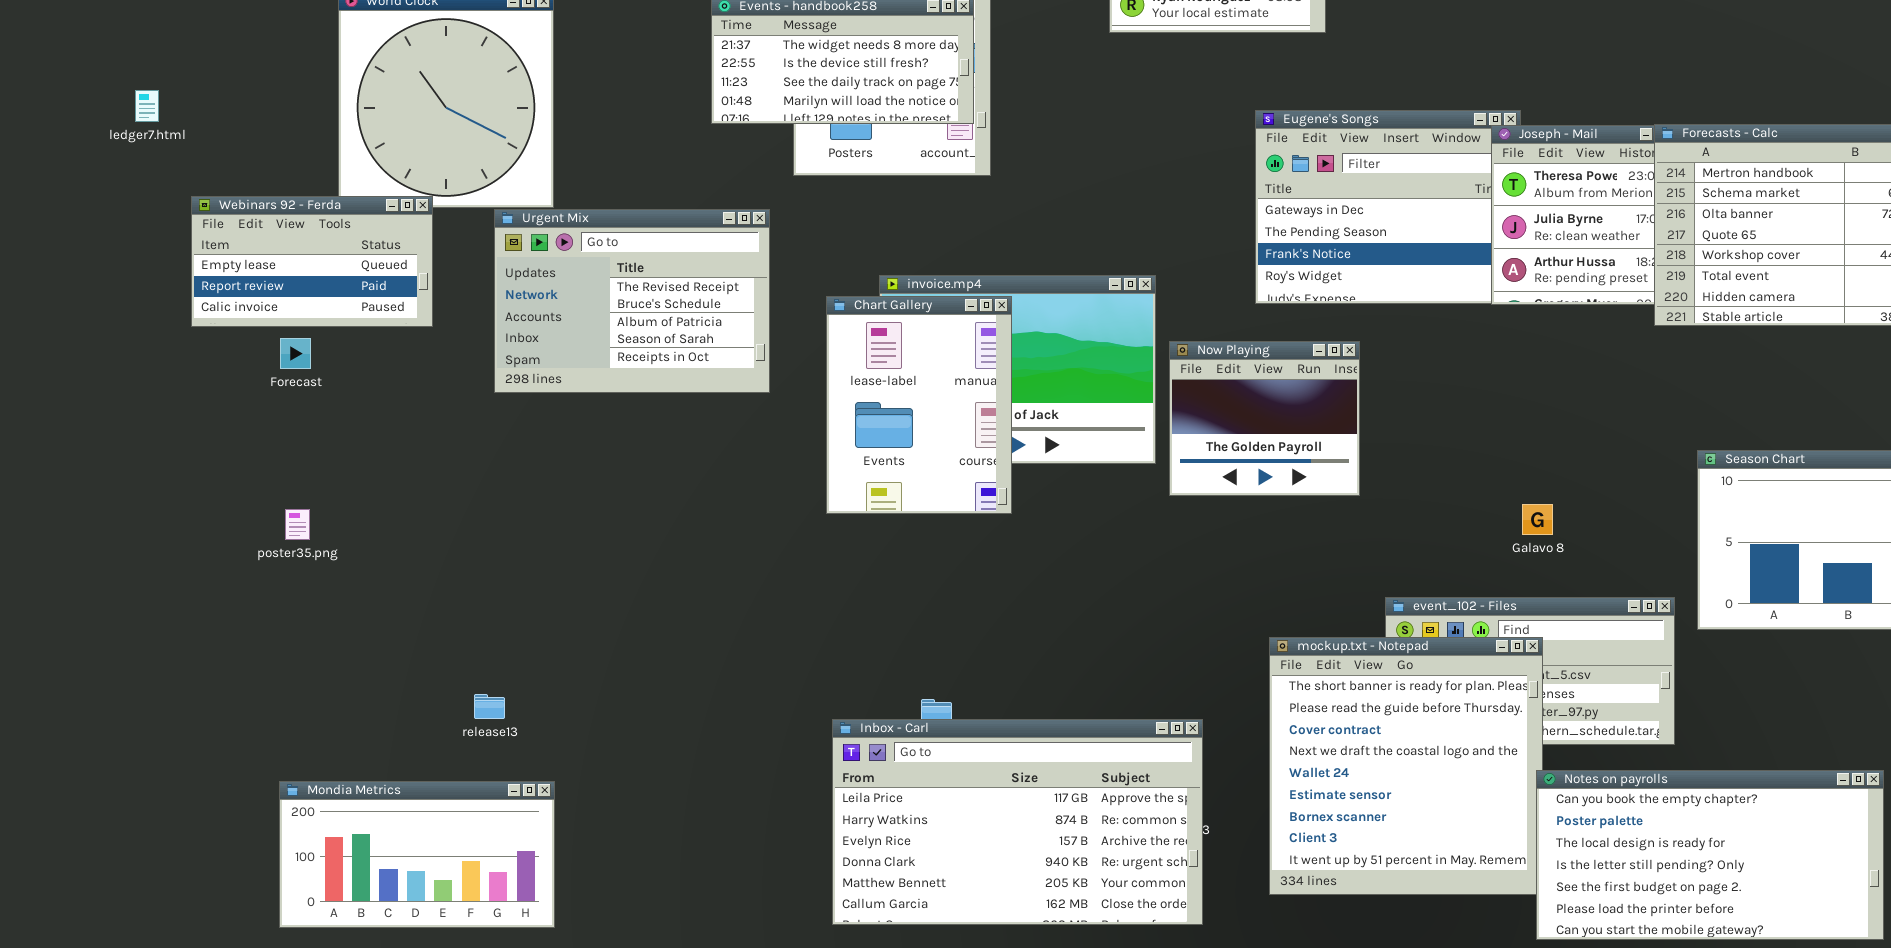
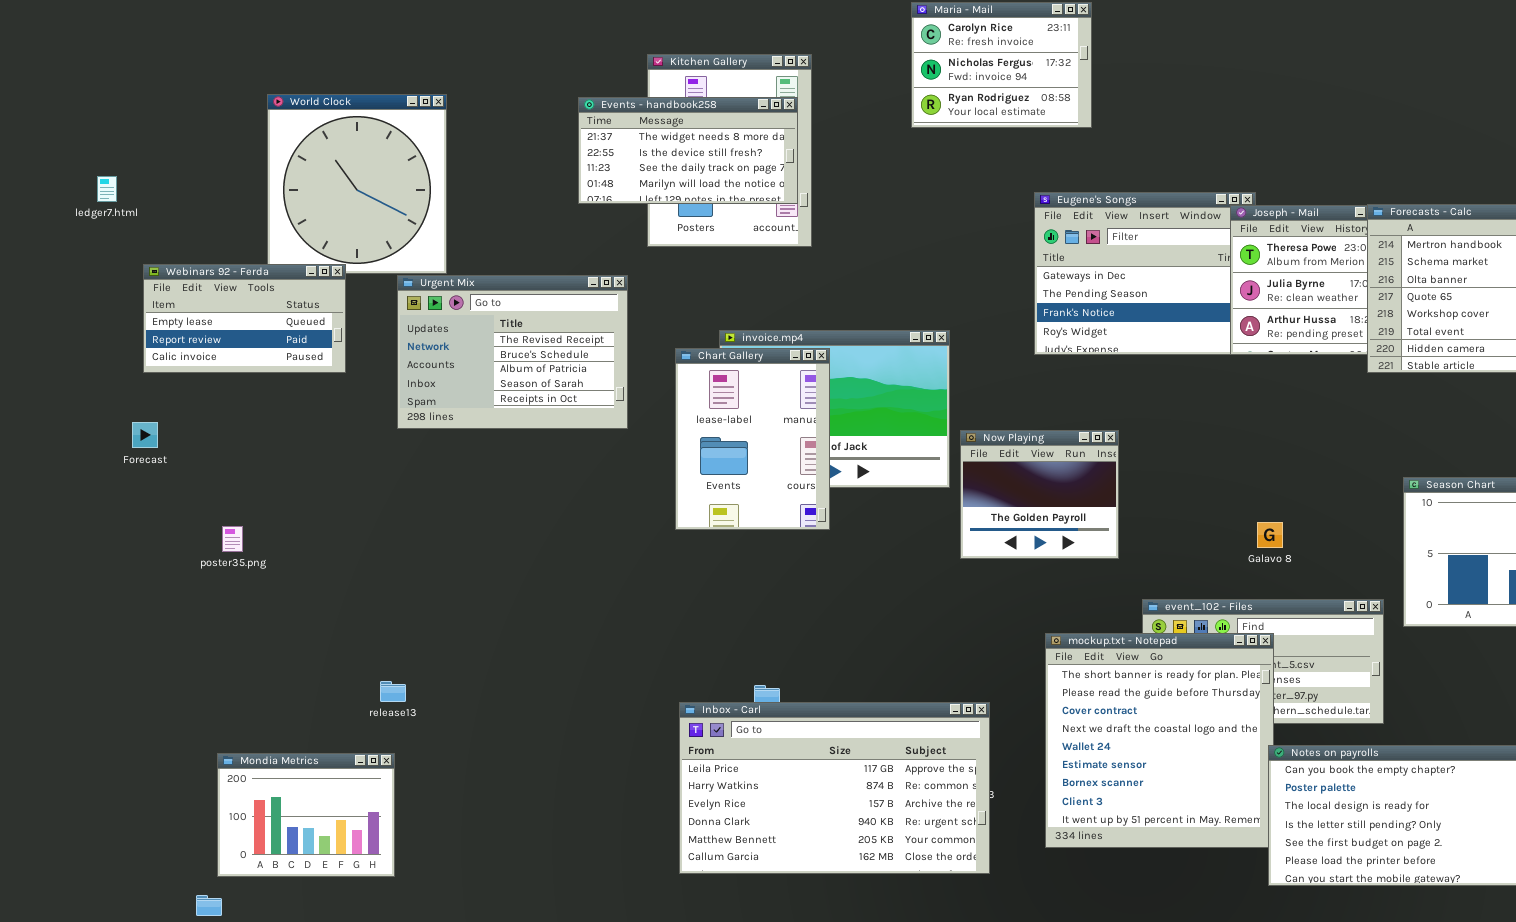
Forecast: [280,338,311,369] -> [132,422,158,448], moved
Now Playing: [1169,341,1360,496] -> [960,430,1119,559], moved
Mondia Metrics: [279,781,555,928] -> [217,753,395,877], resized

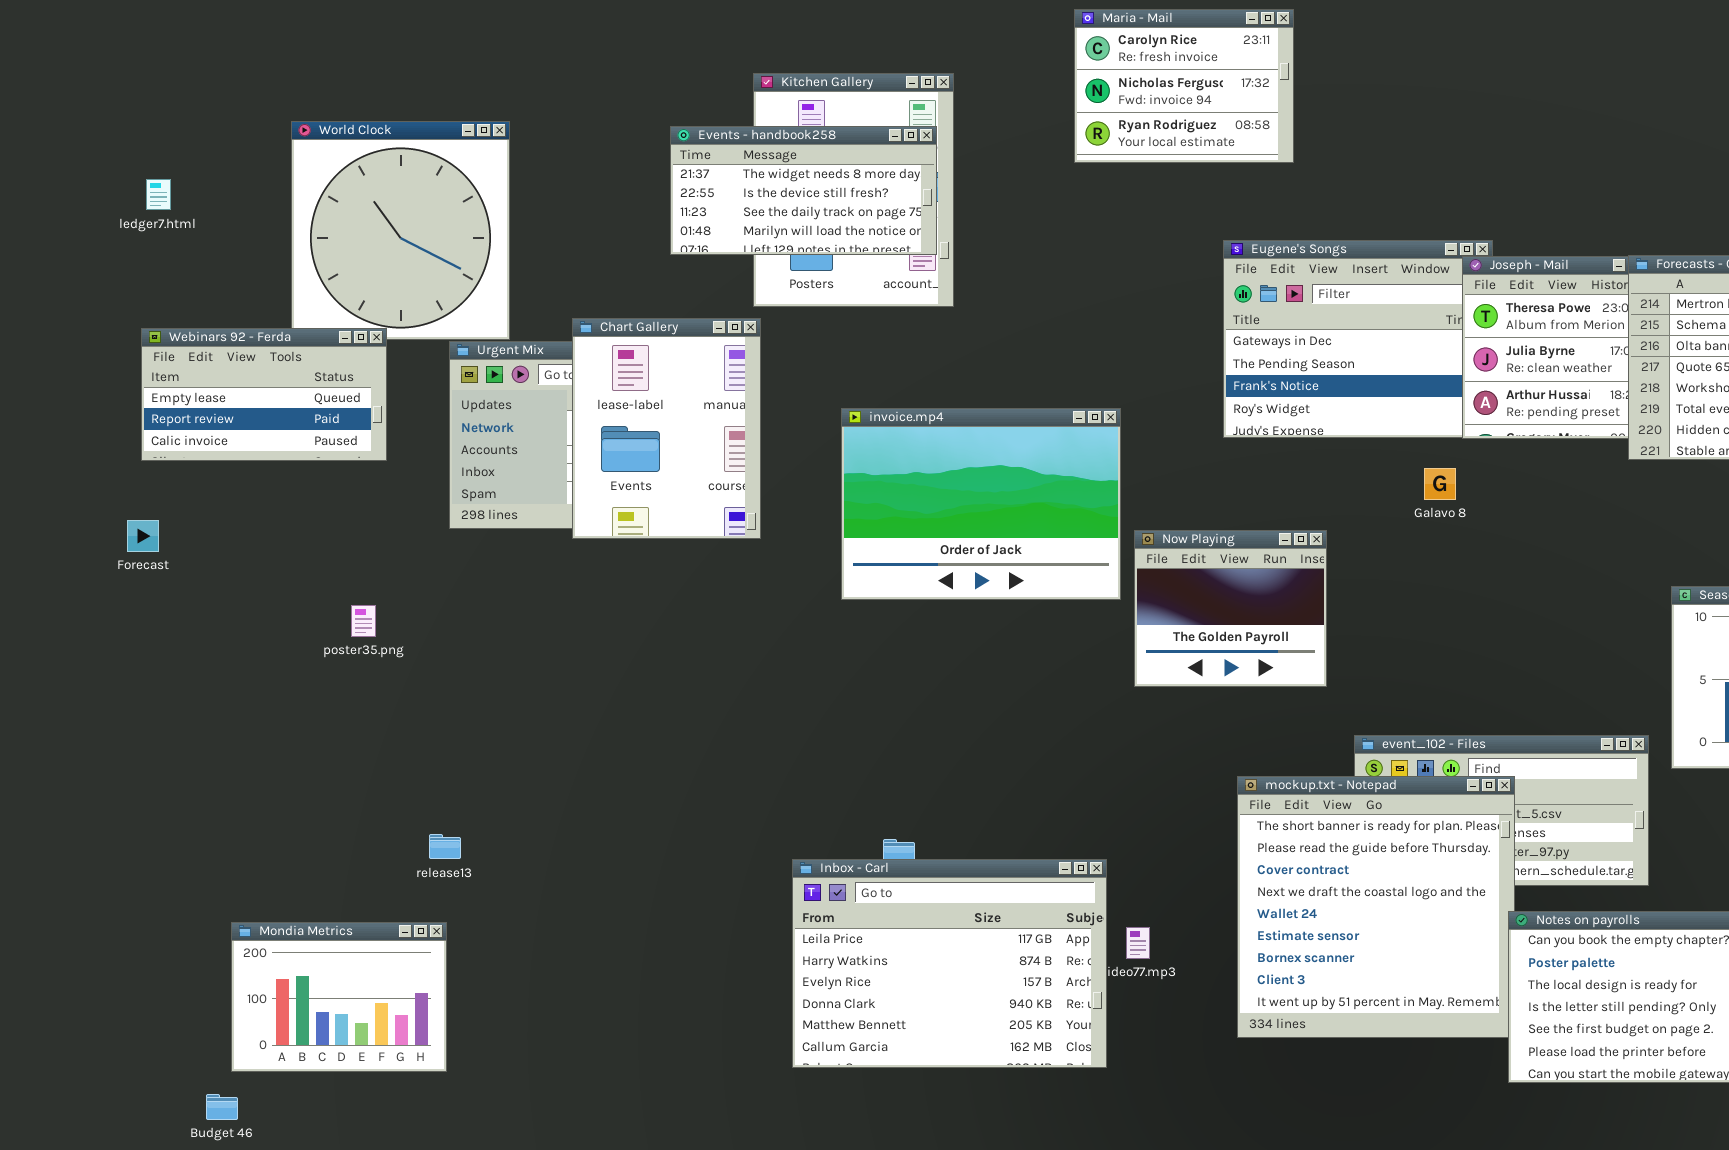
ledger7.html: [97,176,117,202] -> [146,179,171,210], moved
Chart Gallery: [675,348,830,530] -> [572,318,761,539], moved
Galavo 8: [1257,522,1283,548] -> [1424,468,1456,500], moved
poster35.png: [222,526,243,552] -> [351,605,376,637], moved
Inbox - Carl: [679,702,990,874] -> [792,859,1107,1068], resized

